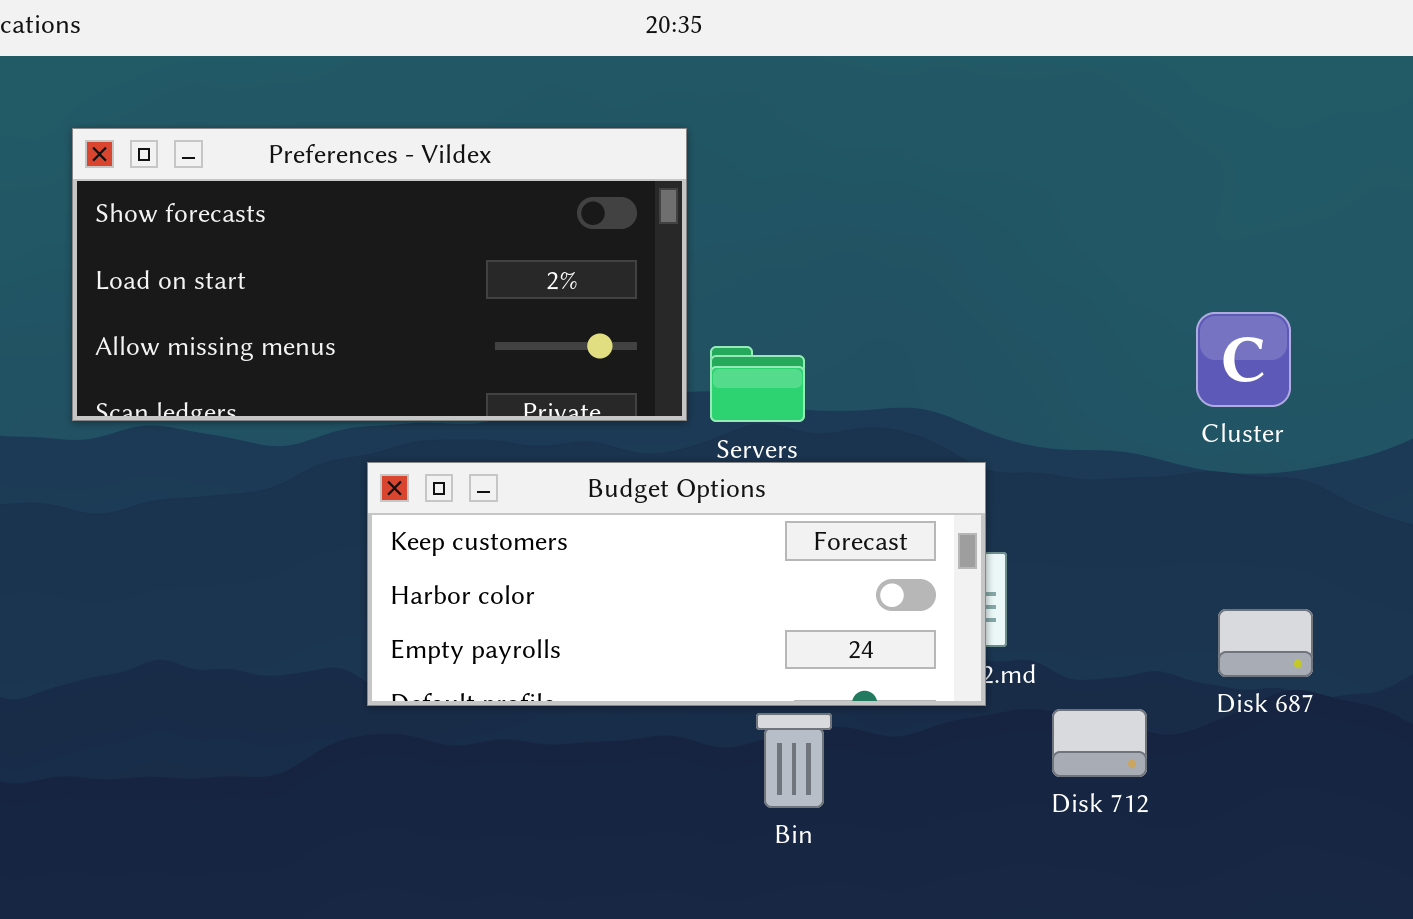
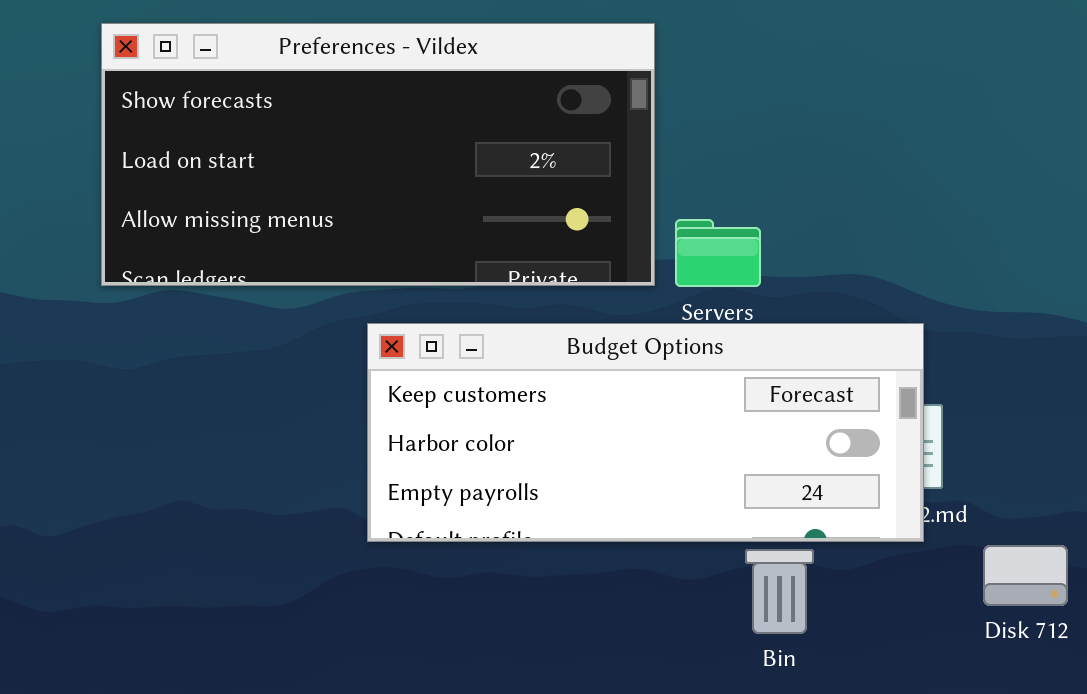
Bin: [756,713,832,808] -> [745,549,814,634], moved

